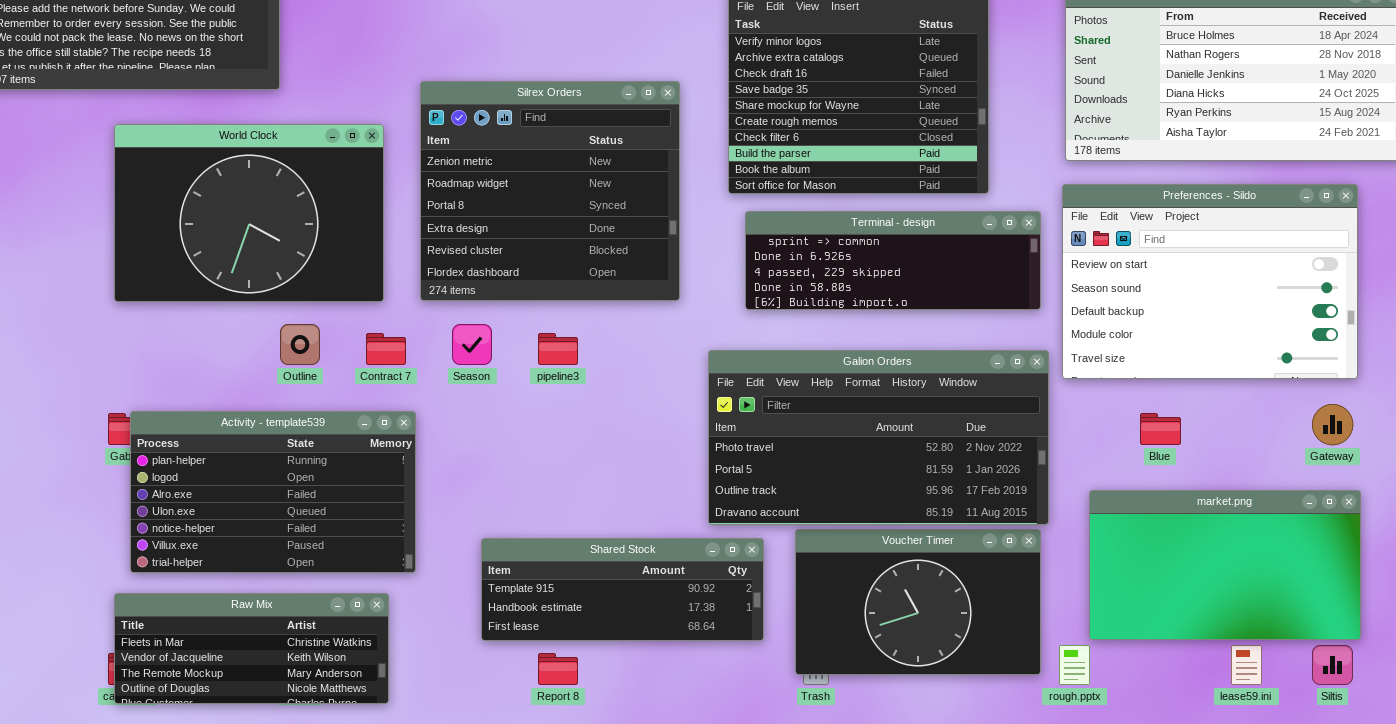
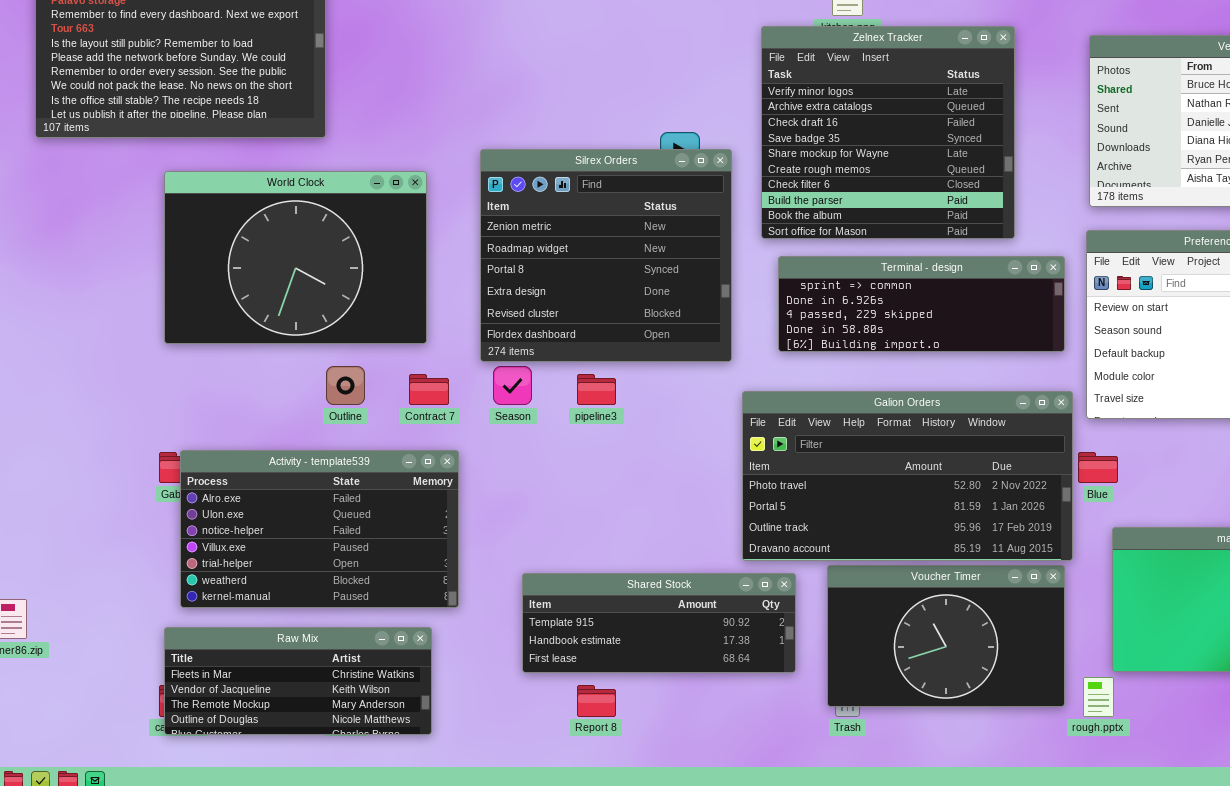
Silrex Orders: [420,81,680,301] -> [480,149,732,362], moved
Activity - template539: [130,411,416,573] -> [180,450,459,608], scrolled down 2 rows
Blue: [1140,413,1181,445] -> [1078,452,1118,483], moved

